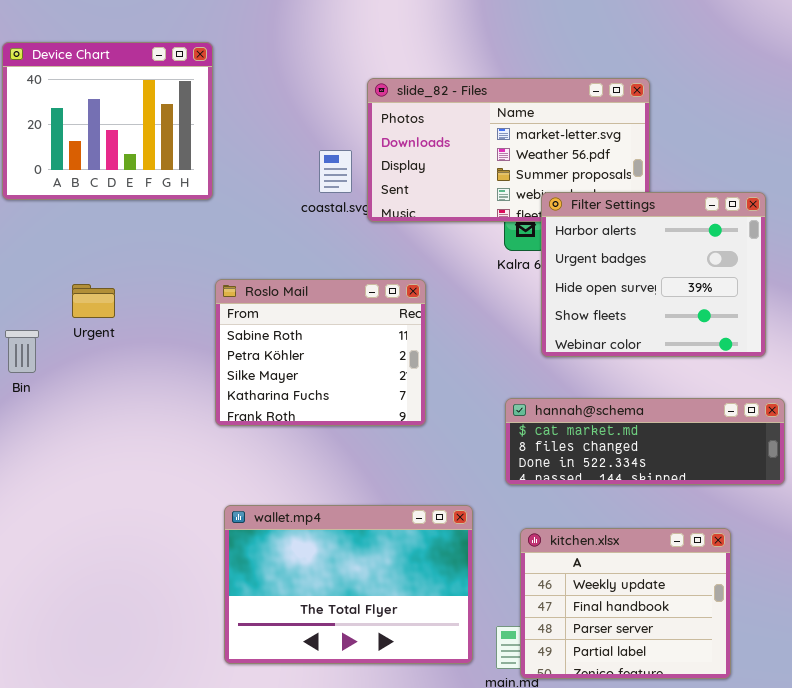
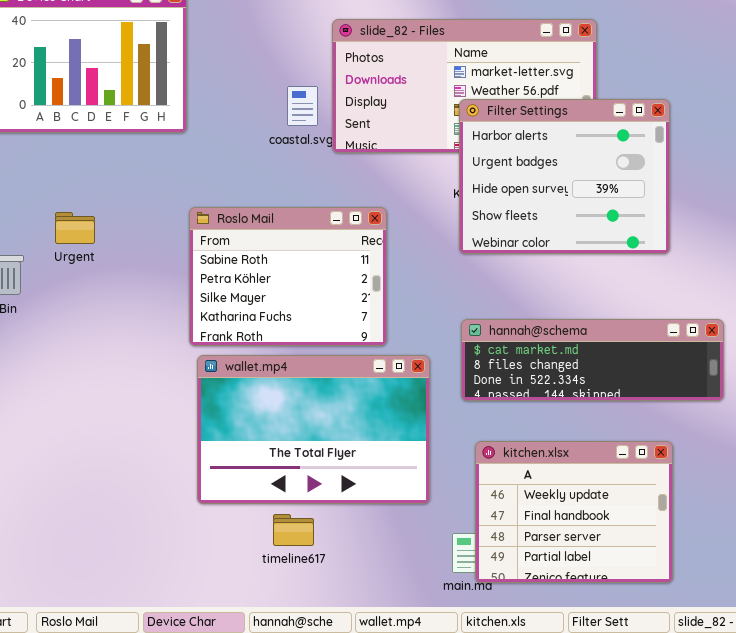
Filter Settings: [541,192,766,357] -> [459,99,670,254], moved
wallet.mp4: [224,505,473,664] -> [197,355,430,504], moved

